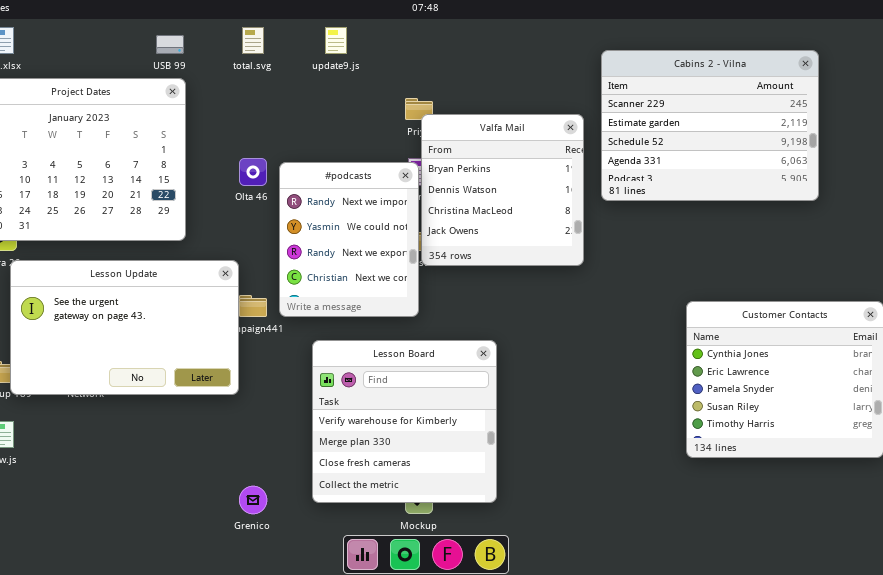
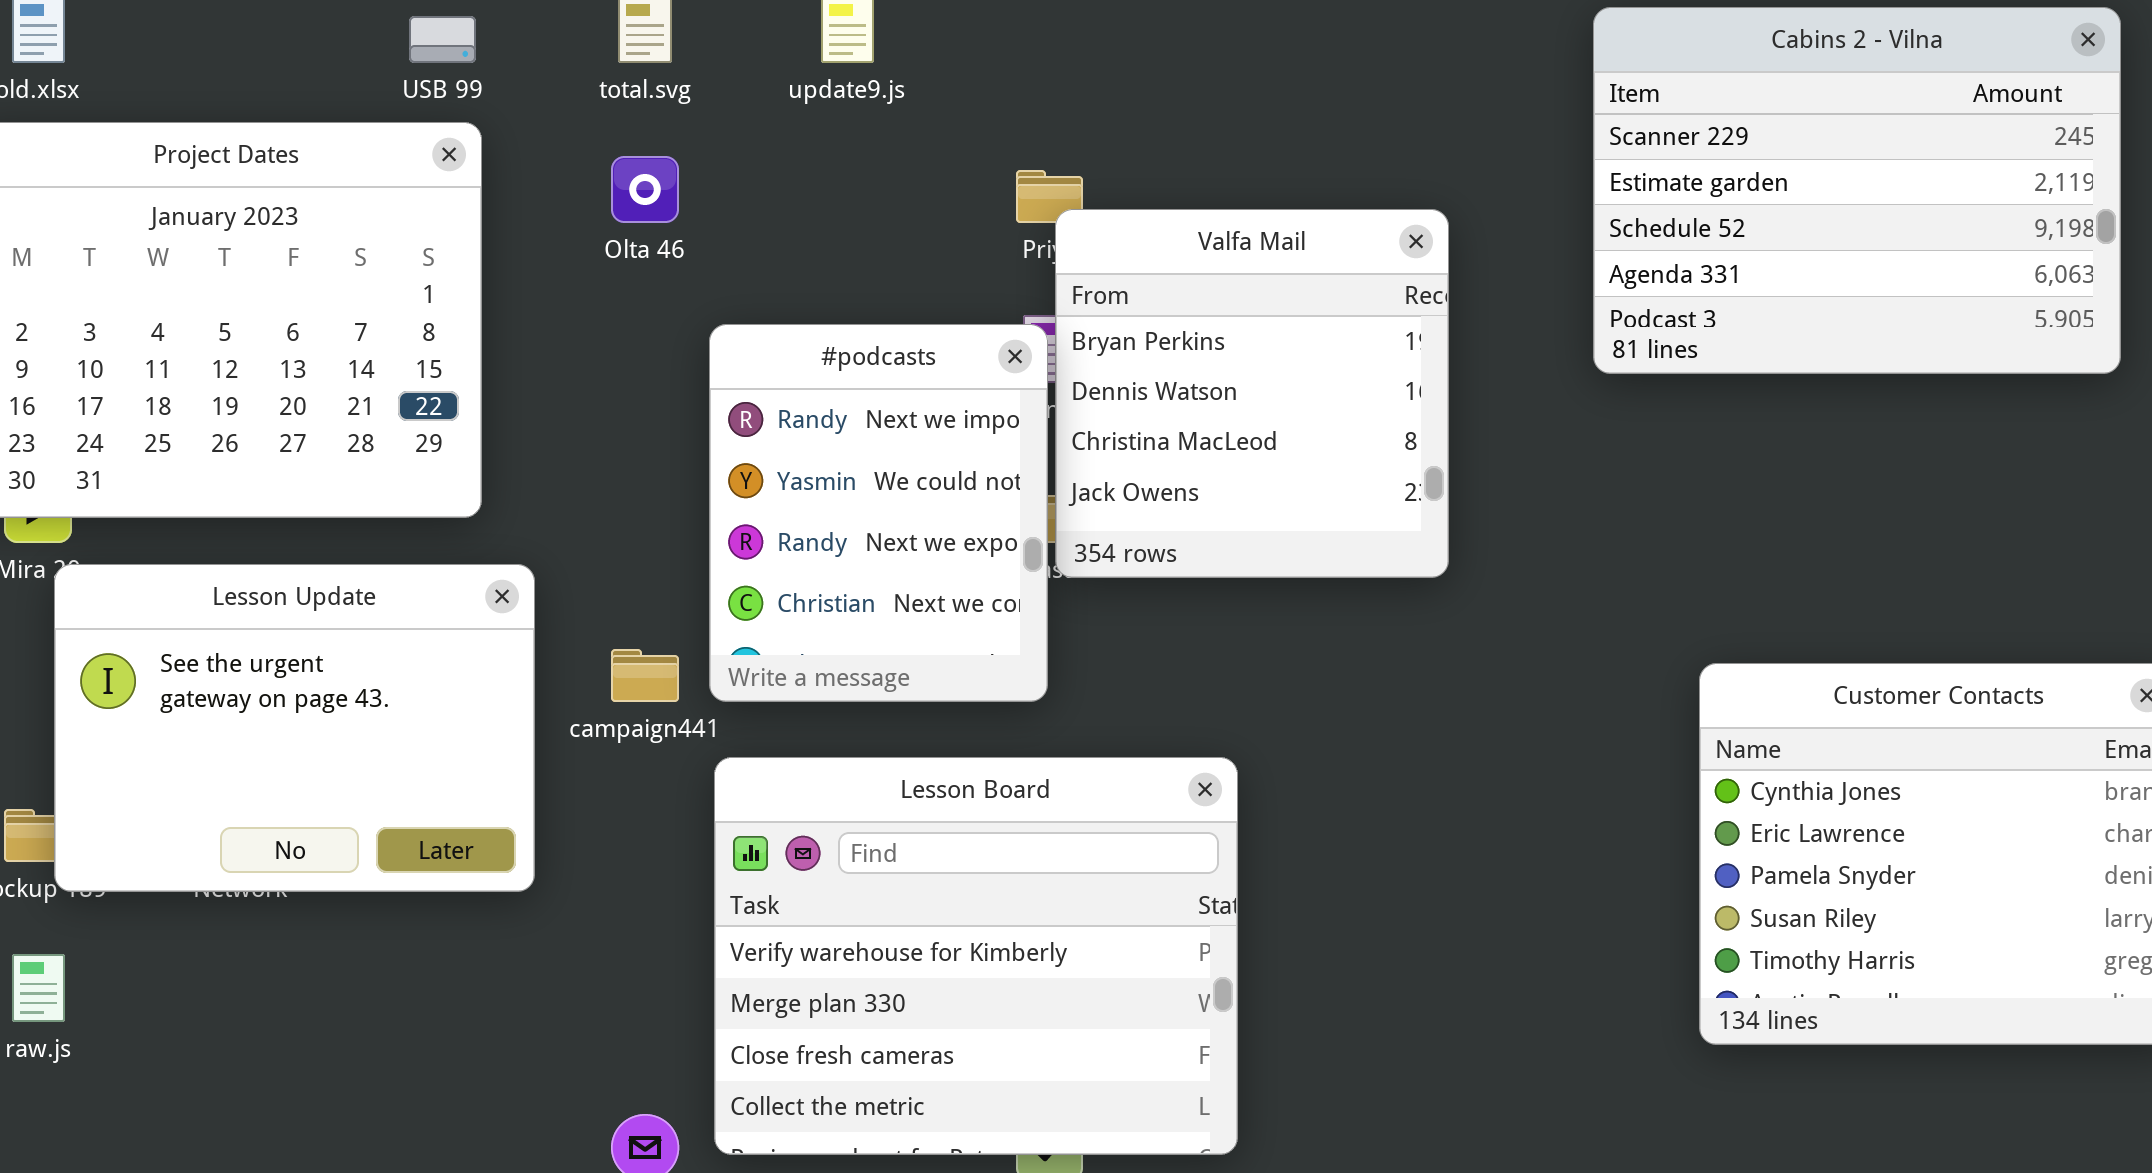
Cabins 2 - Vilna: [601,50,819,201] -> [1593,7,2121,374], moved
Olta 46: [239,158,267,186] -> [611,156,679,223], moved
Lesson Update: [10,260,239,395] -> [54,564,535,892], resized
Lesson Board: [312,340,497,503] -> [714,757,1238,1155], resized

